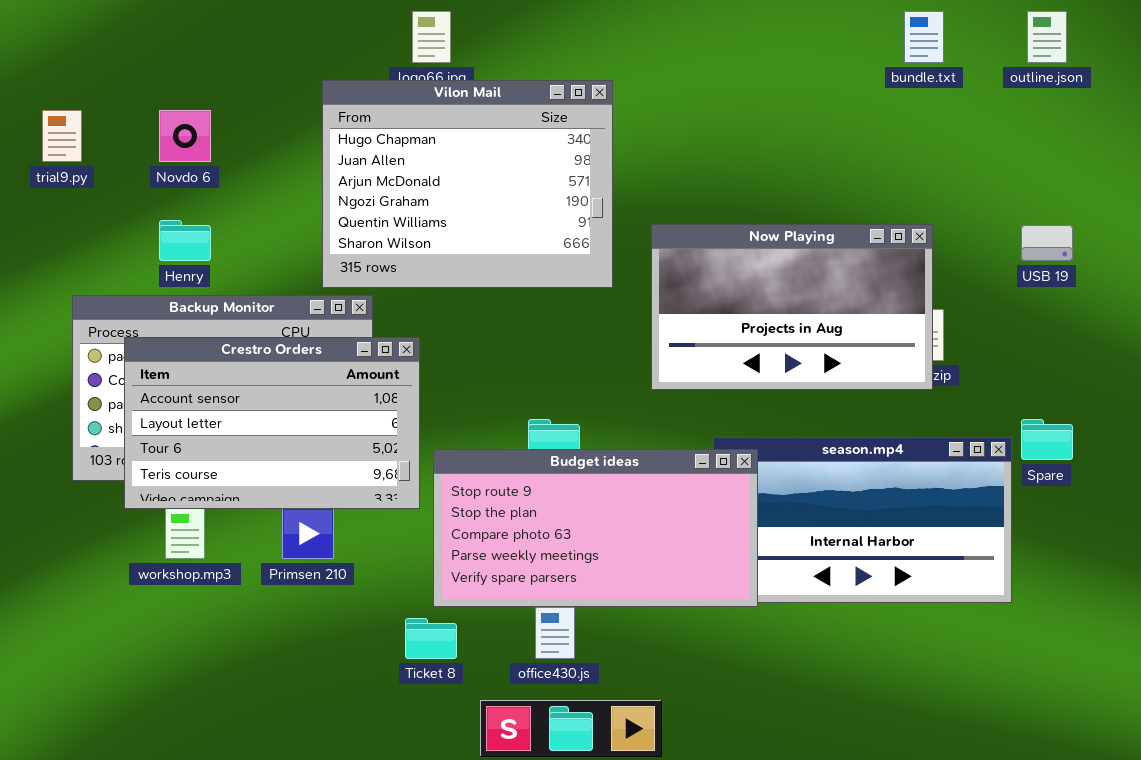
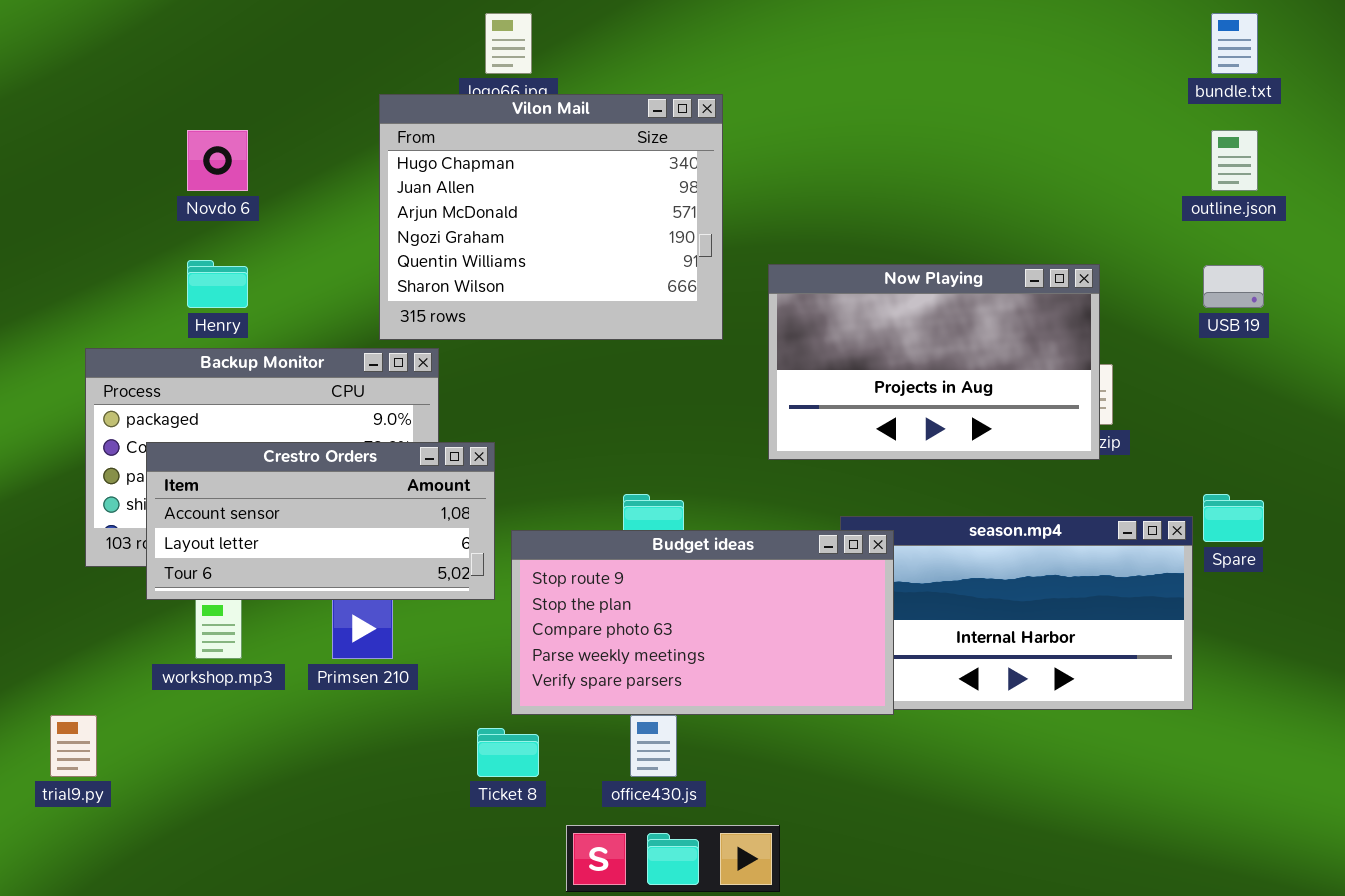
bundle.txt: [904,11,944,63] -> [1211,13,1258,74], moved
outline.json: [1027,11,1067,63] -> [1211,130,1258,191], moved
trial9.py: [42,110,82,162] -> [50,715,97,777], moved
Crestro Orders: [124,337,420,509] -> [146,442,495,600], resized

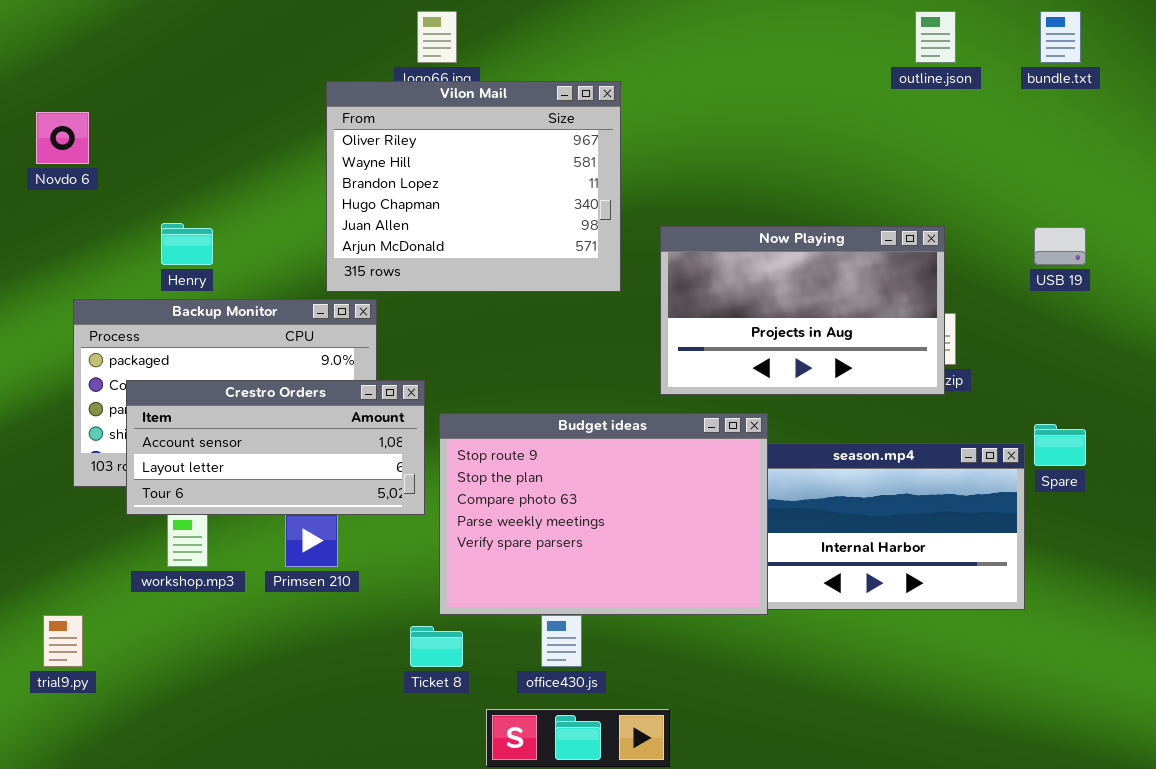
Vilon Mail: [379,94,723,340] -> [326,81,621,292], scrolled up 3 rows
Novdo 6: [187,130,248,191] -> [36,112,89,164], moved
outline.json: [1211,130,1258,191] -> [915,11,956,63], moved
Budget ideas: [511,530,894,715] -> [439,413,768,615], resized

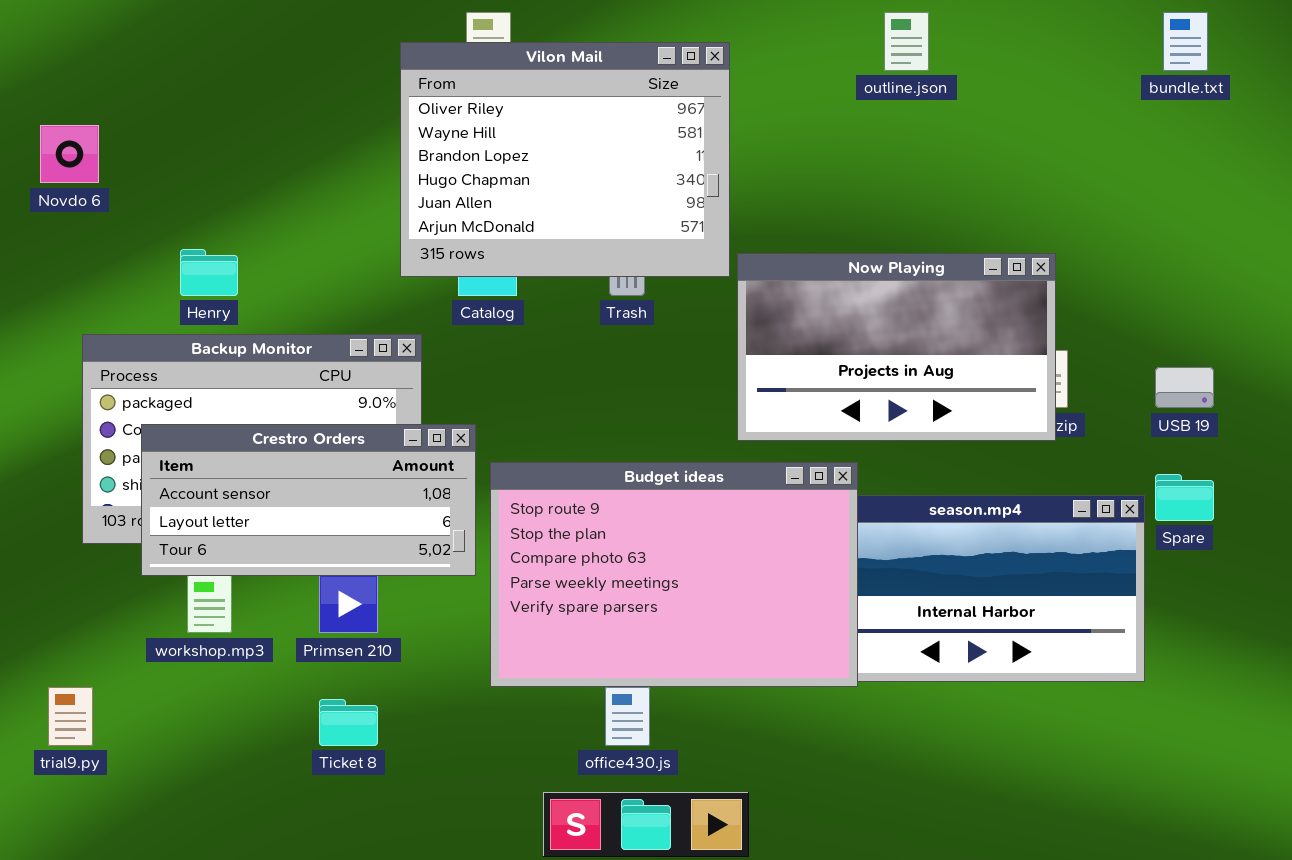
outline.json: [915,11,956,63] -> [884,12,929,71], moved
Vilon Mail: [326,81,621,292] -> [400,42,730,277], moved
USB 19: [1034,227,1086,265] -> [1155,367,1214,408], moved
Ticket 8: [410,626,463,667] -> [319,699,378,746], moved

